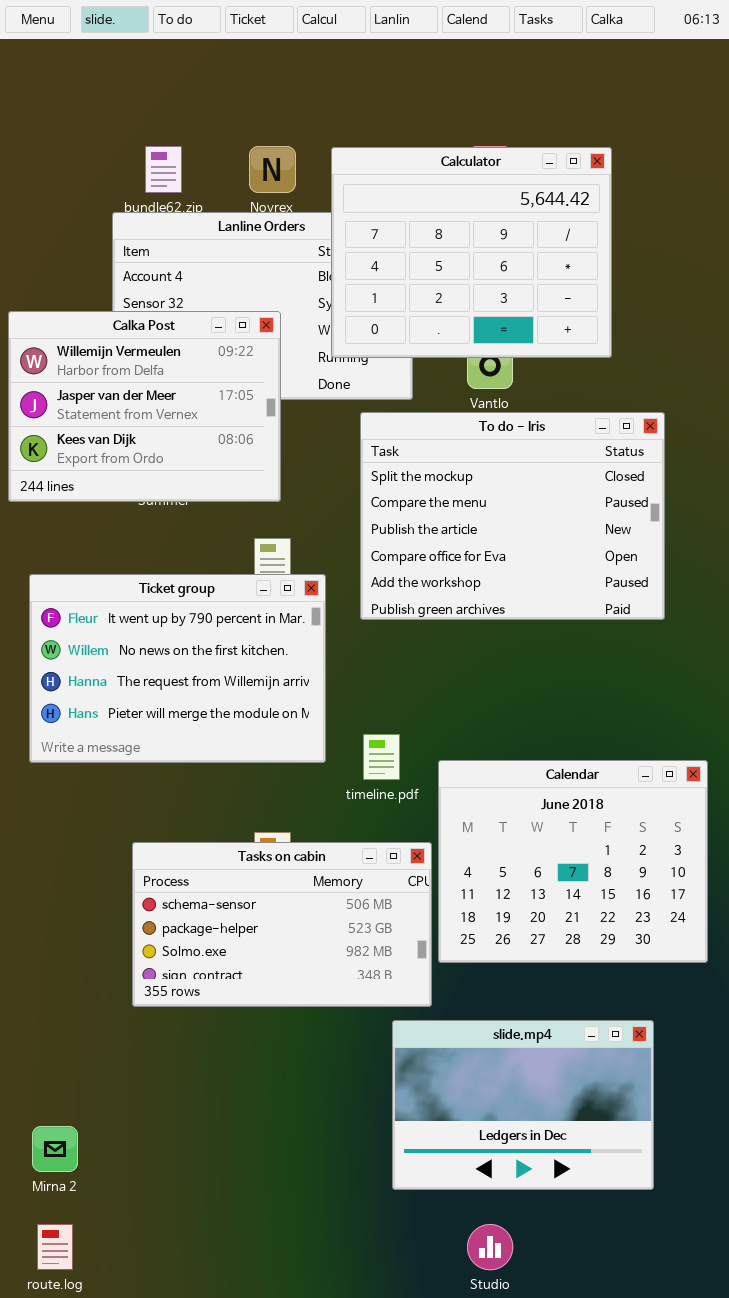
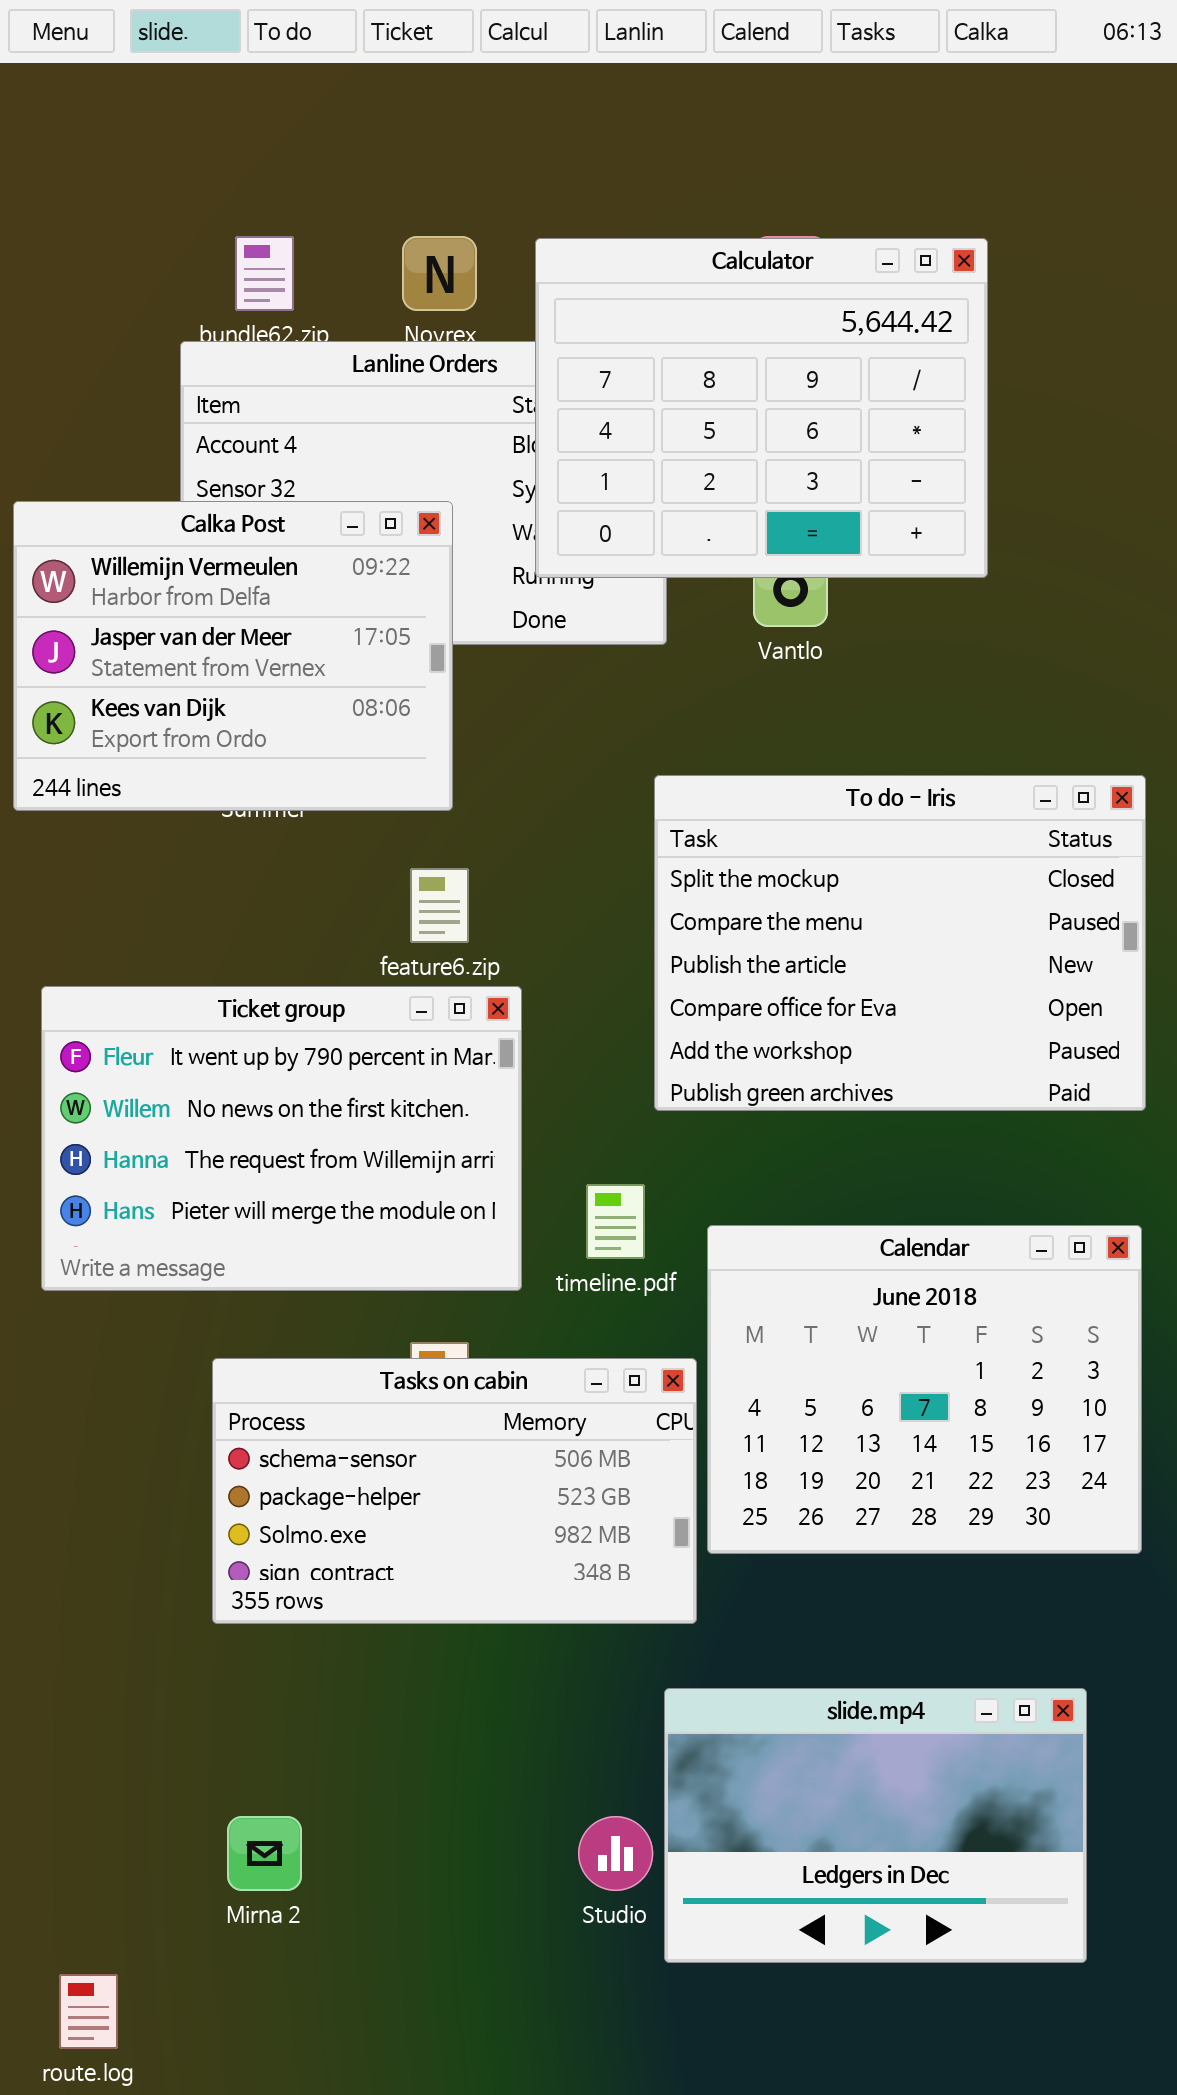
To do - Iris: [360,412,665,620] -> [654,775,1146,1111], moved
Ticket group: [29,574,326,763] -> [41,986,522,1291], moved
slide.mp4: [392,1020,654,1190] -> [664,1688,1087,1963], moved
Mirna 2: [32,1126,78,1172] -> [227,1816,302,1891], moved
Studio: [467,1224,513,1270] -> [578,1816,653,1891], moved

